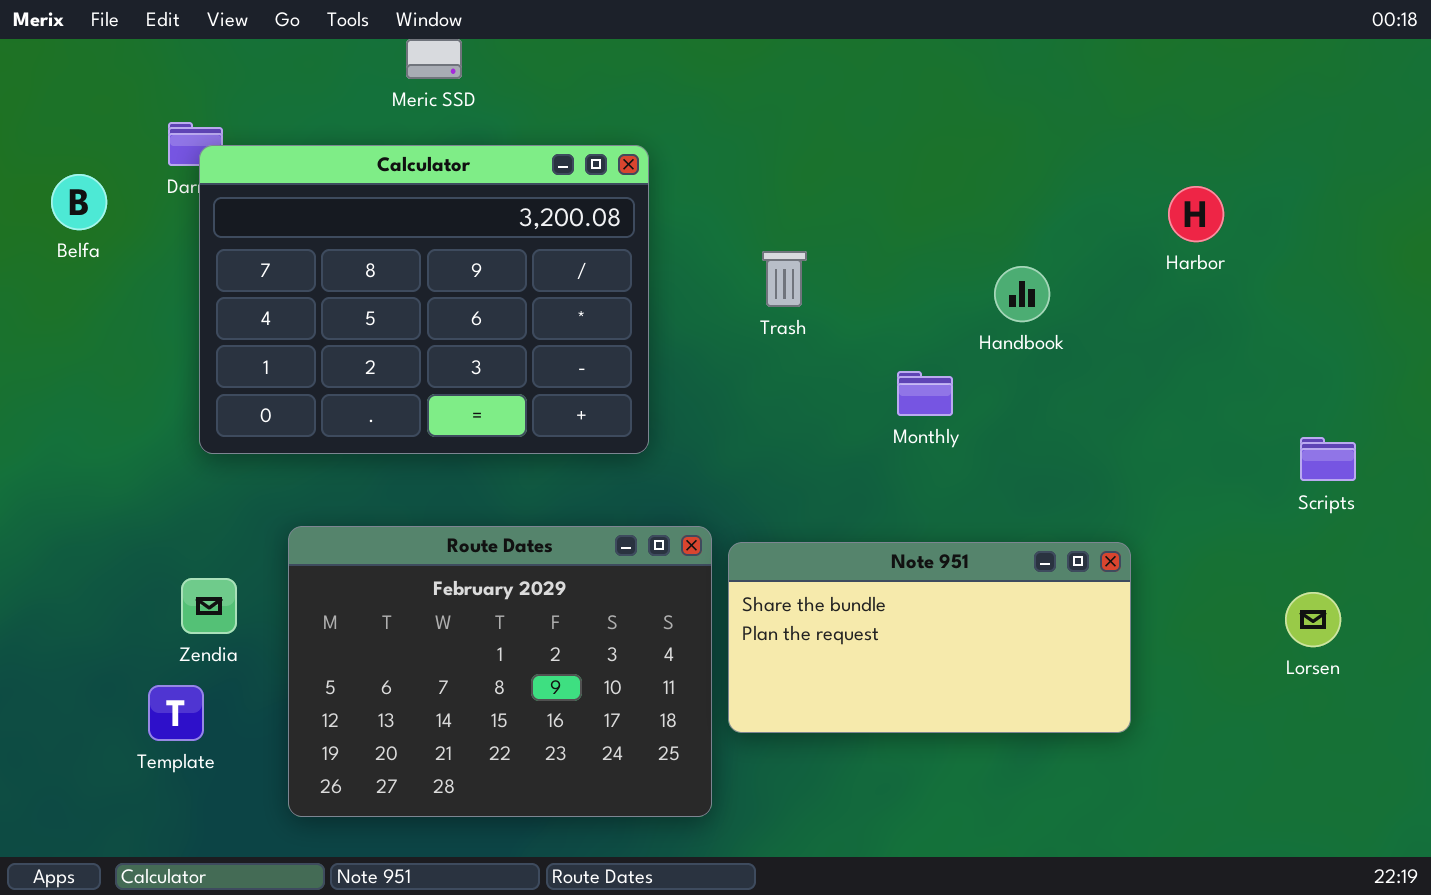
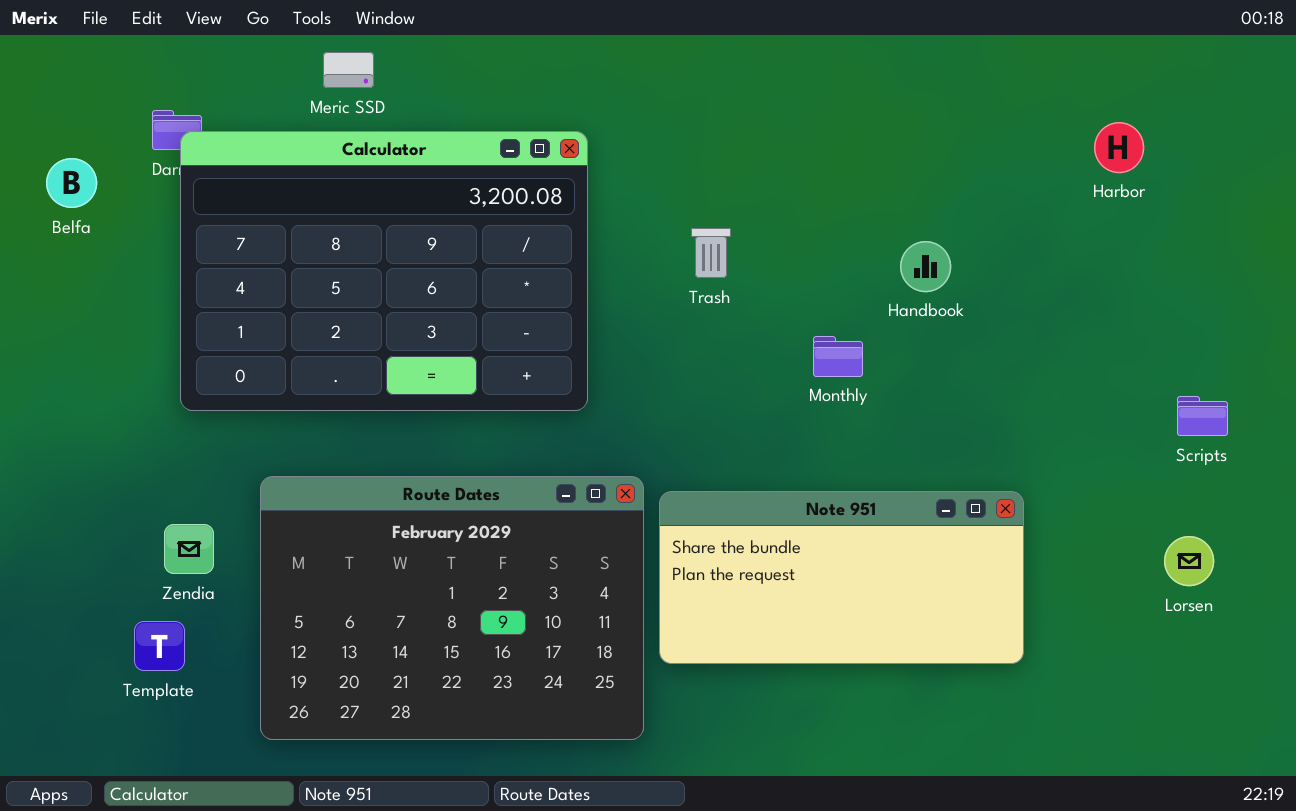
Meric SSD: [406,39,462,79] -> [323,52,374,88], moved
Harbor: [1168,186,1224,242] -> [1094,122,1144,173], moved

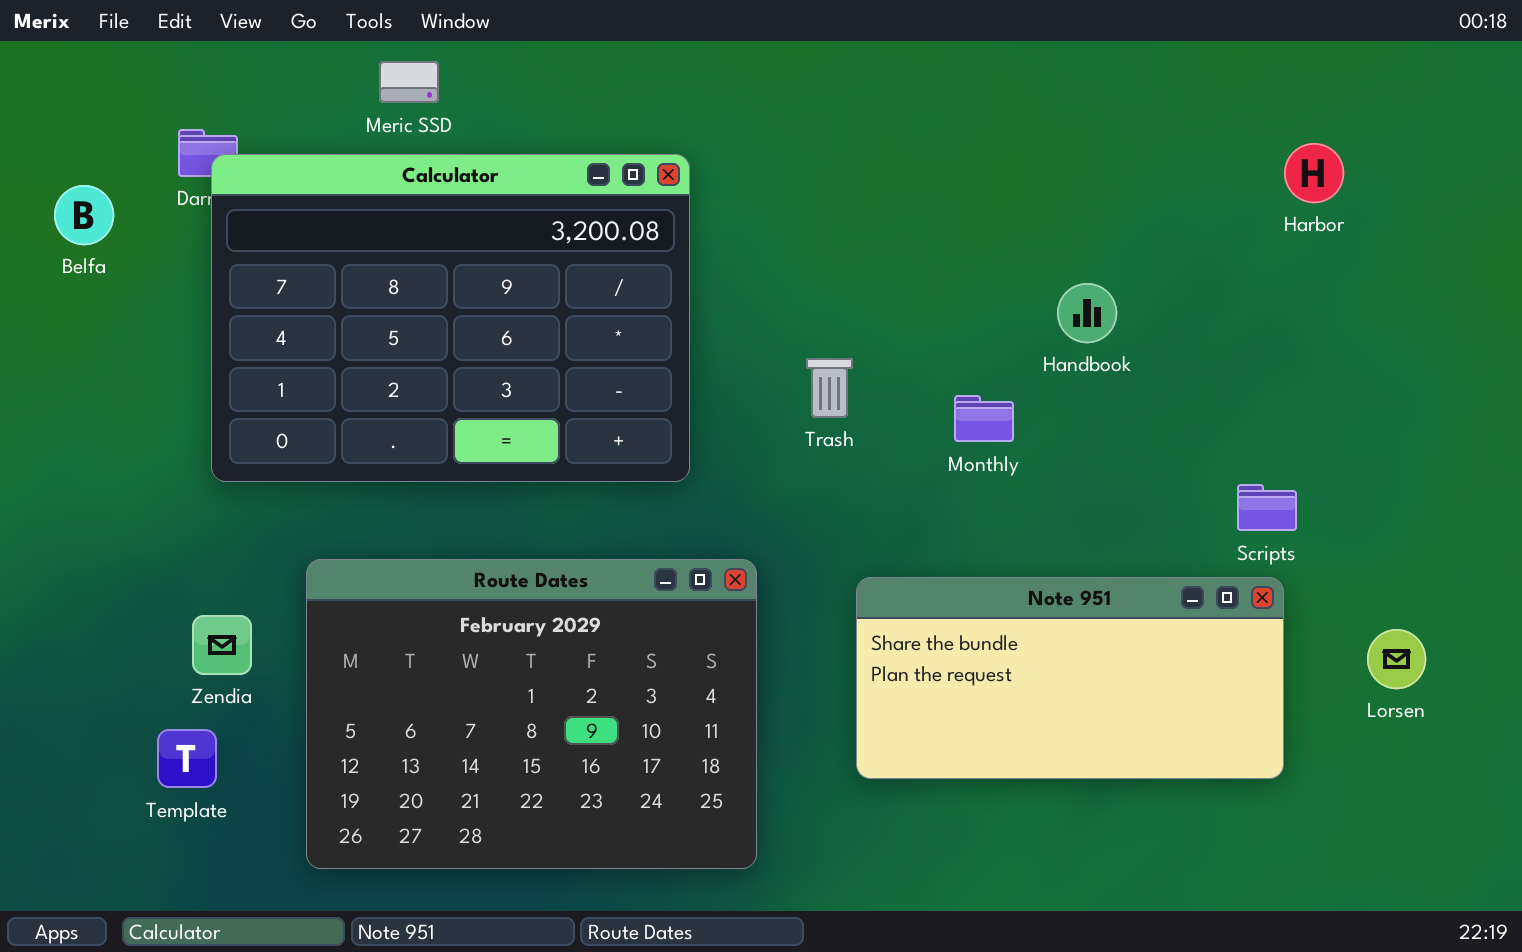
Trash: [691,228,731,278] -> [806,358,853,418], moved
Scripts: [1177,396,1228,436] -> [1237,484,1297,531], moved
Note 951: [659,491,1024,664] -> [856,577,1284,779], moved

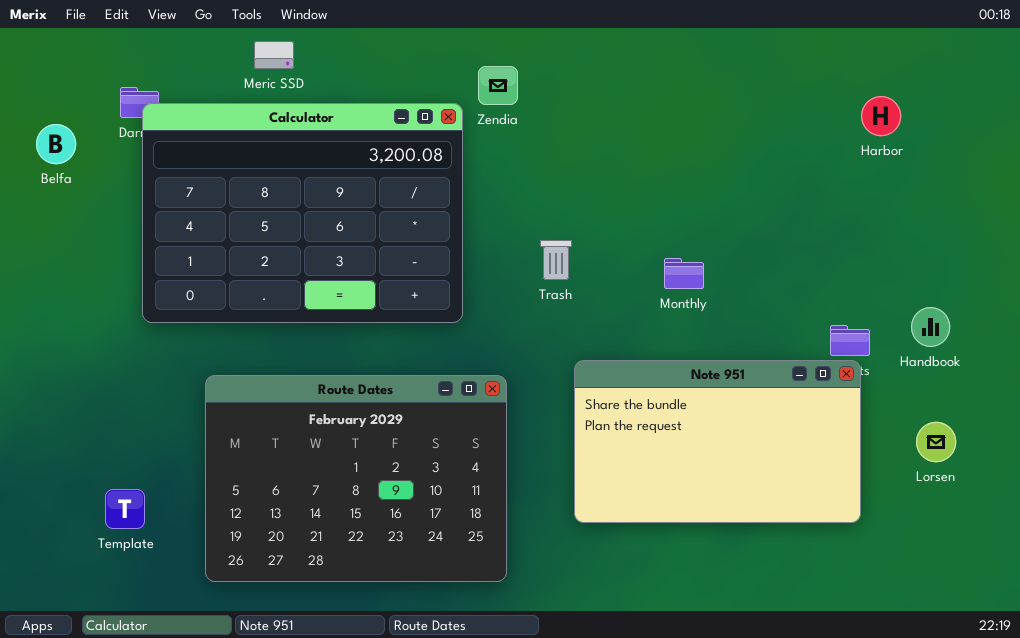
Handbook: [1057,283,1117,343] -> [911,307,950,347], moved
Monthly: [954,395,1014,442] -> [664,258,704,289], moved
Note 951: [856,577,1284,779] -> [574,360,861,523], resized
Zendia: [192,615,252,675] -> [478,66,518,105], moved

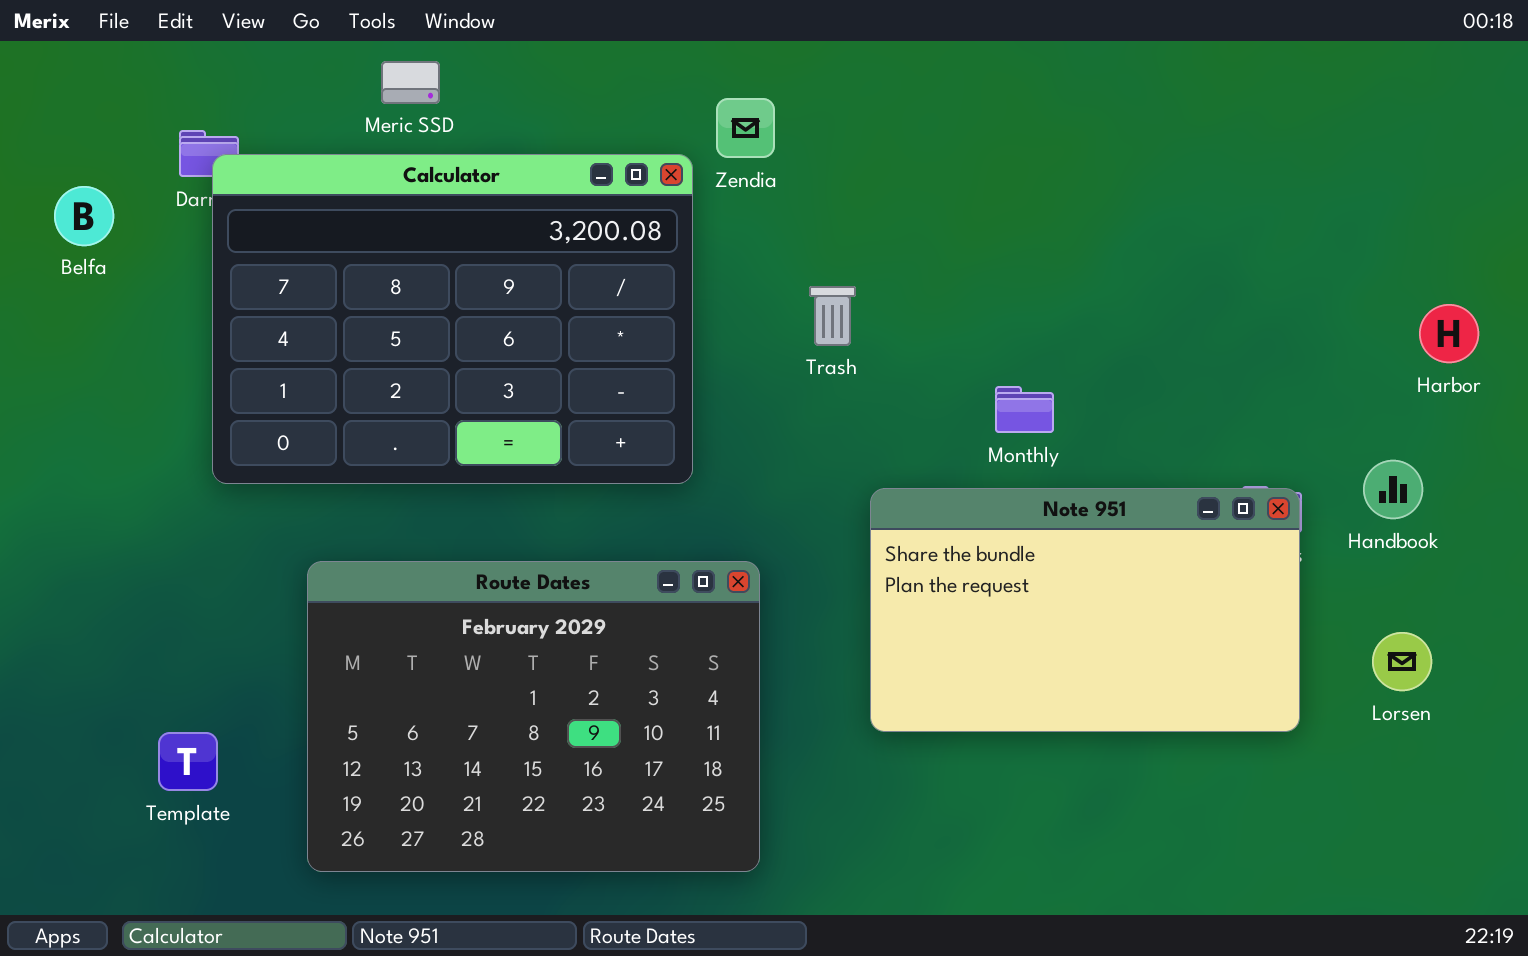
Harbor: [861,96,901,136] -> [1419,304,1479,363], moved
Trash: [540,240,572,280] -> [809,286,856,346], moved
Note 951: [574,360,861,523] -> [870,488,1300,732], moved

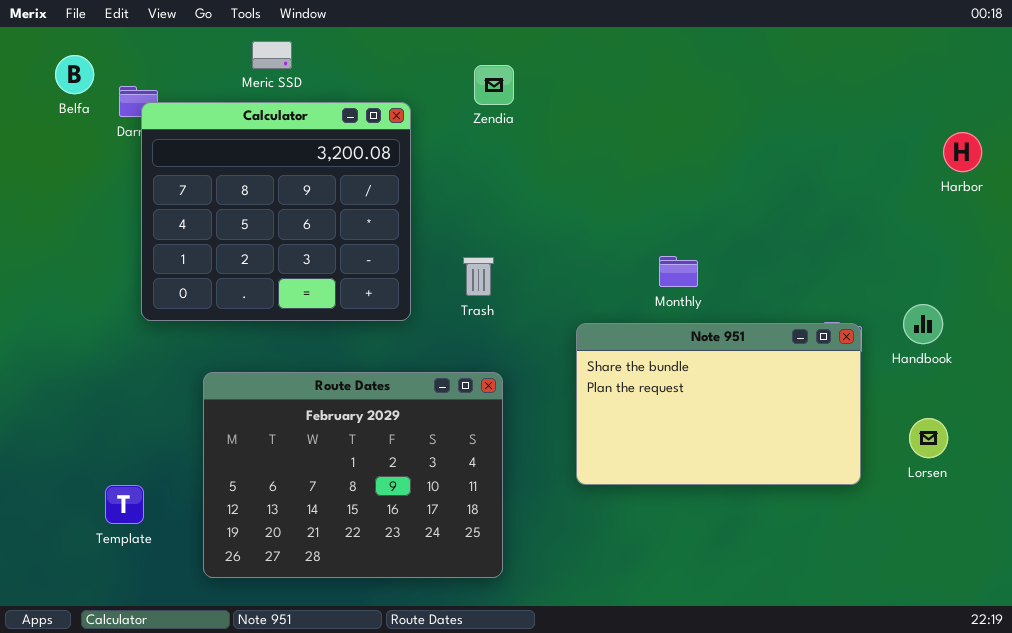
Calculator: [212,154,693,484] -> [141,102,411,321], resized
Belfa: [54,186,114,246] -> [55,55,94,94], moved
Trash: [809,286,856,346] -> [463,257,494,296], moved
Harbor: [1419,304,1479,363] -> [943,132,982,172], moved

